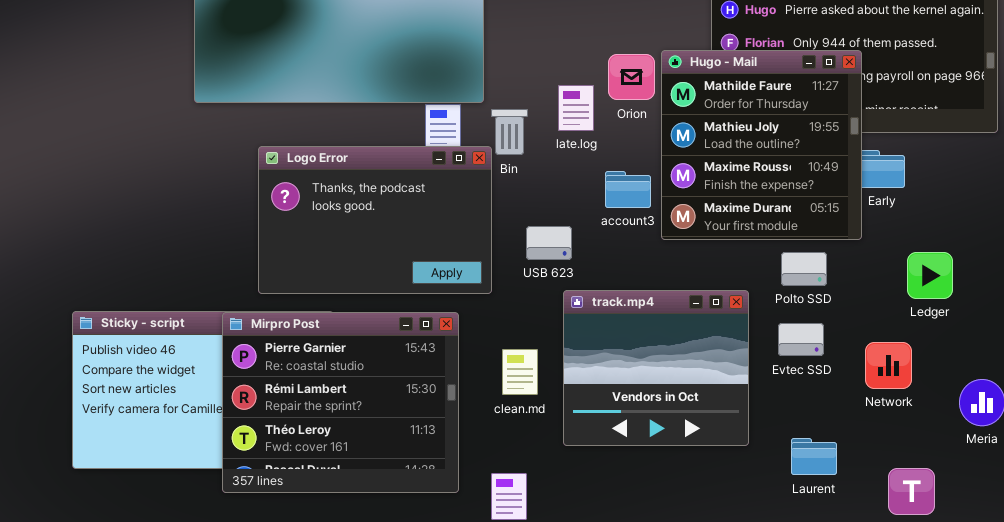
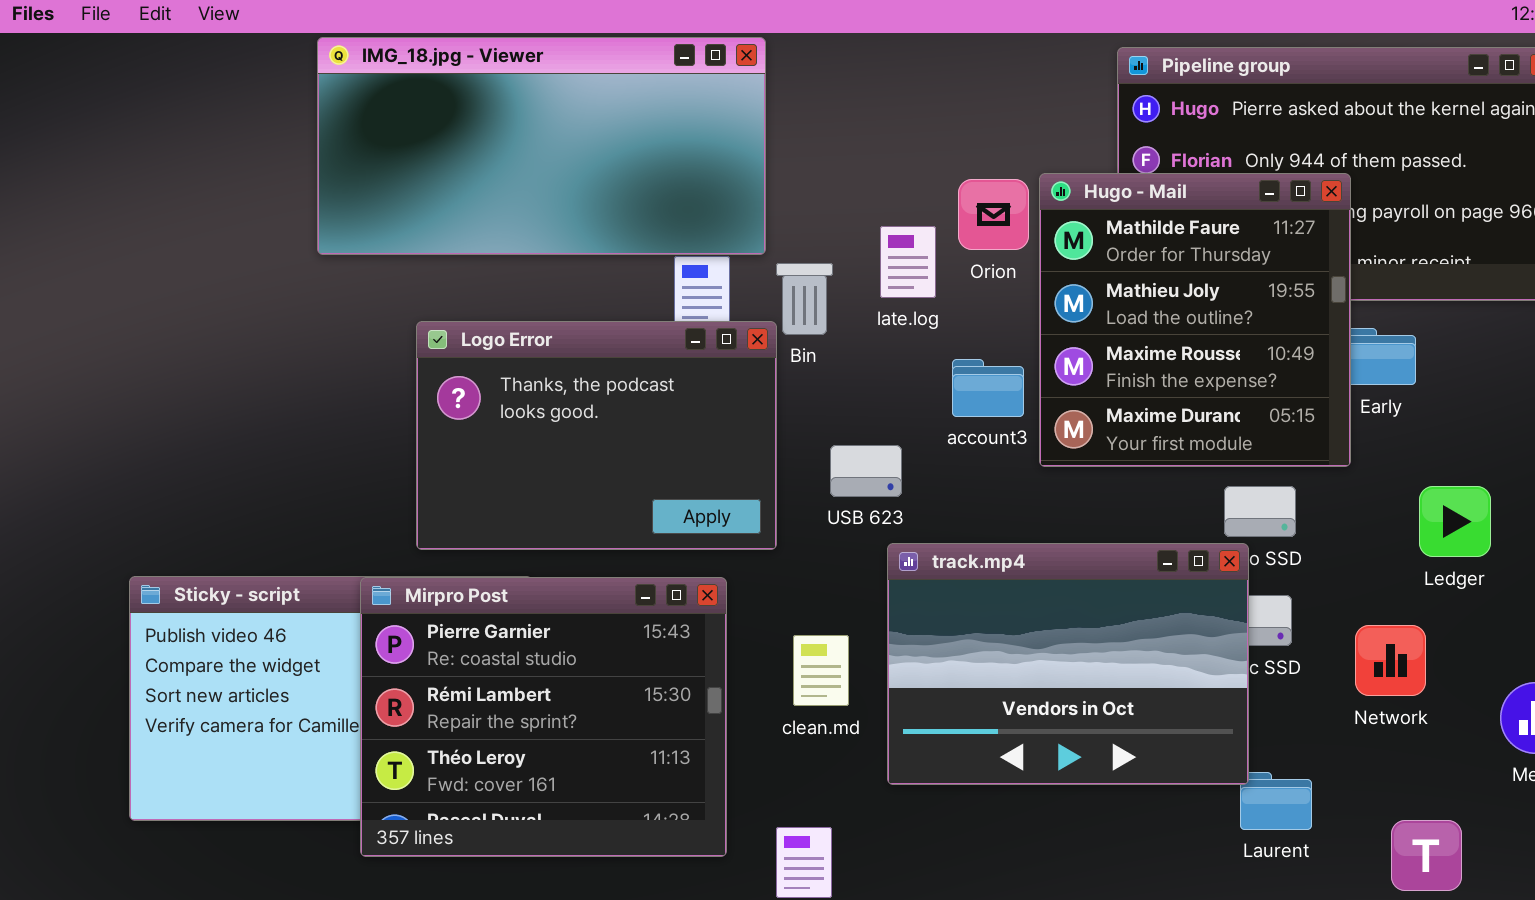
track.mp4: [563,290,749,446] -> [887,543,1249,785], resized

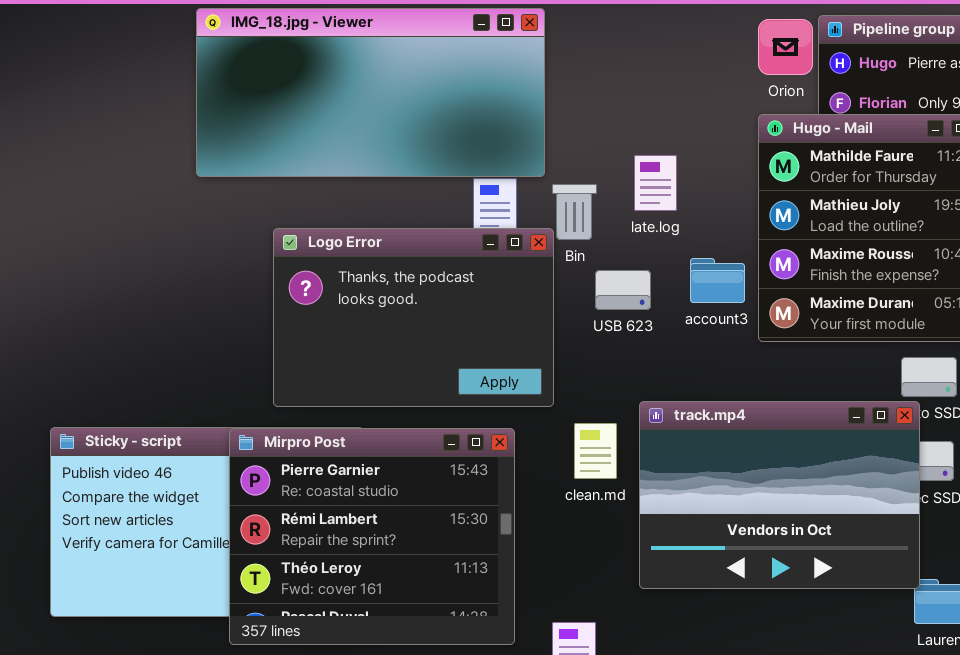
Orion: [958,179,1029,250] -> [758,19,813,75], moved
USB 623: [830,445,902,497] -> [595,270,651,310], moved
clean.md: [793,635,849,706] -> [574,423,617,479], moved

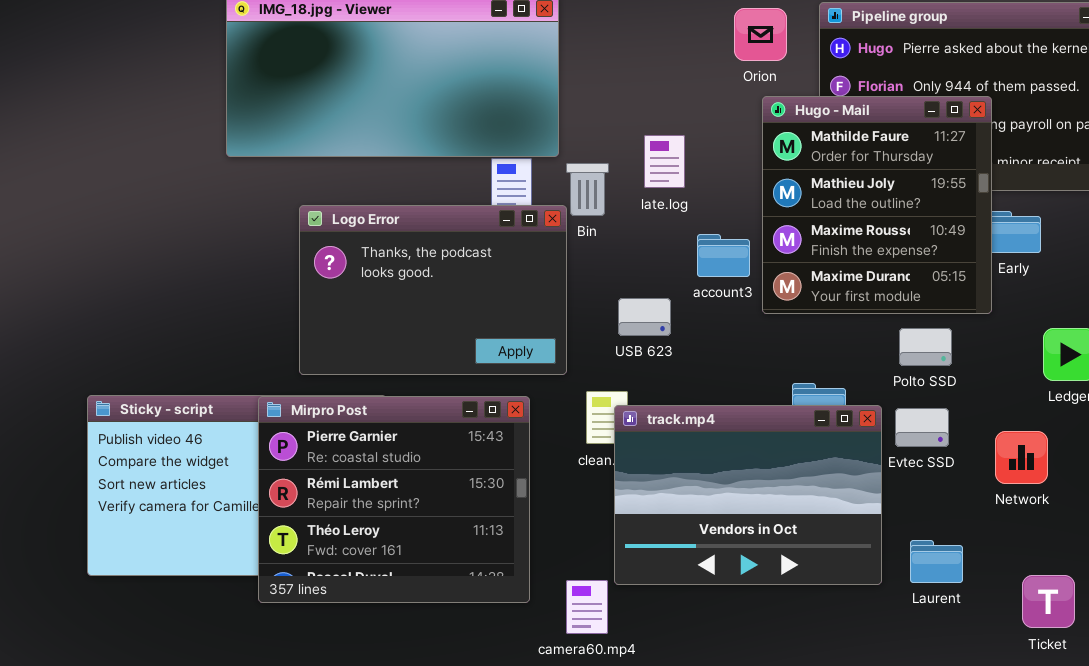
Orion: [758,19,813,75] -> [734,8,787,61], moved
USB 623: [595,270,651,310] -> [618,298,671,336], moved
track.mp4: [639,401,920,589] -> [614,405,882,585], moved

